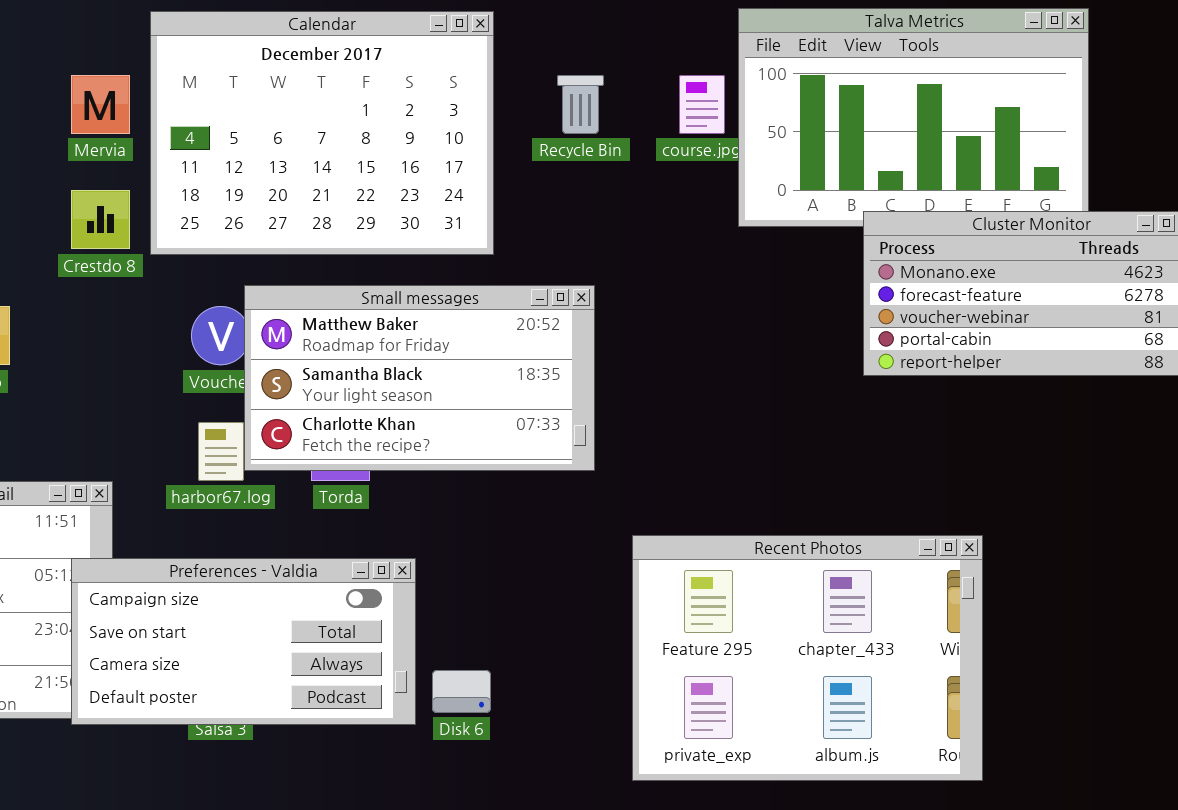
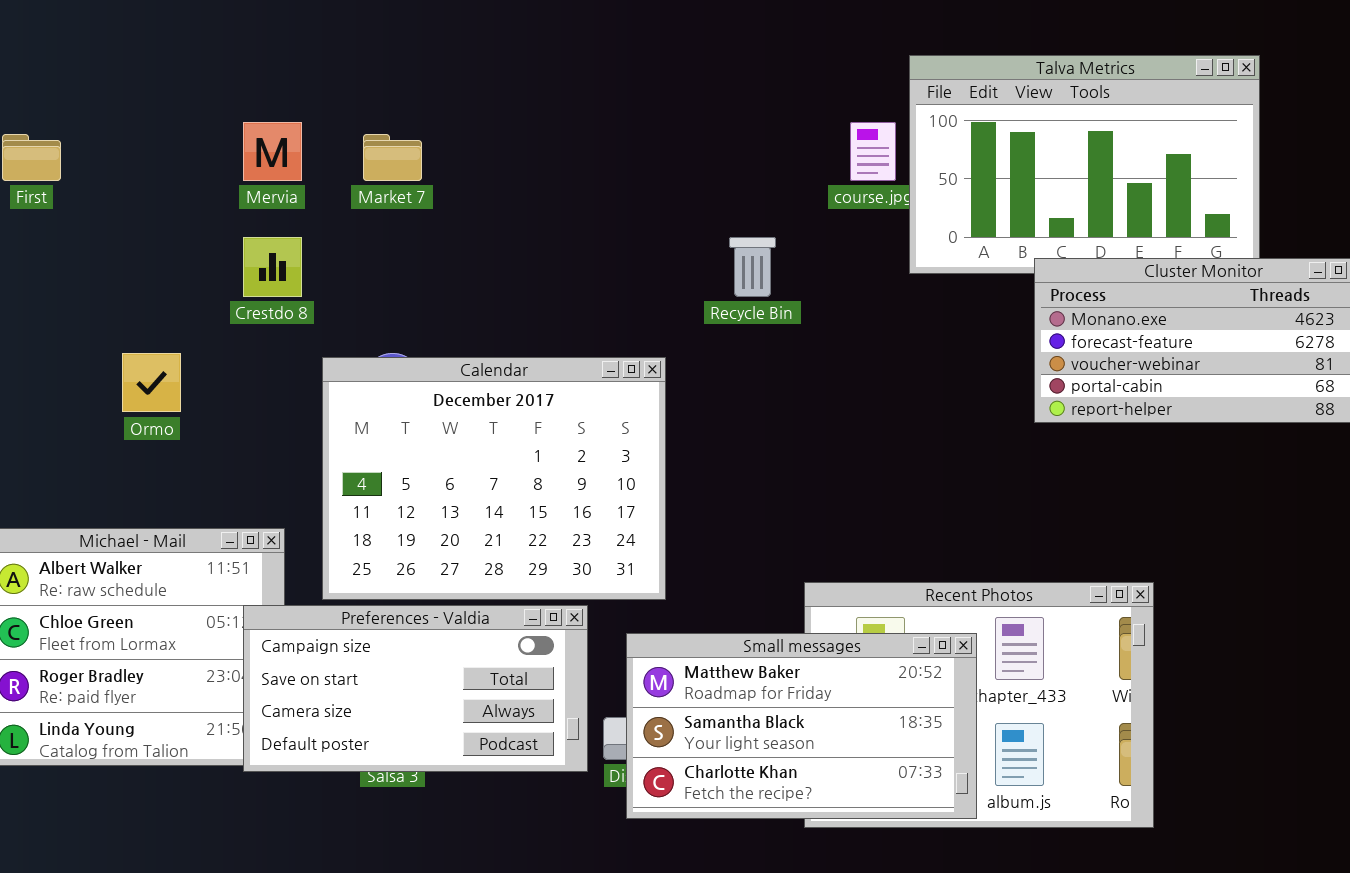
Calendar: [150,11,494,255] -> [322,357,666,600], moved
Recycle Bin: [557,75,604,134] -> [729,237,776,297], moved
Small messages: [244,285,595,471] -> [626,633,977,819], moved

